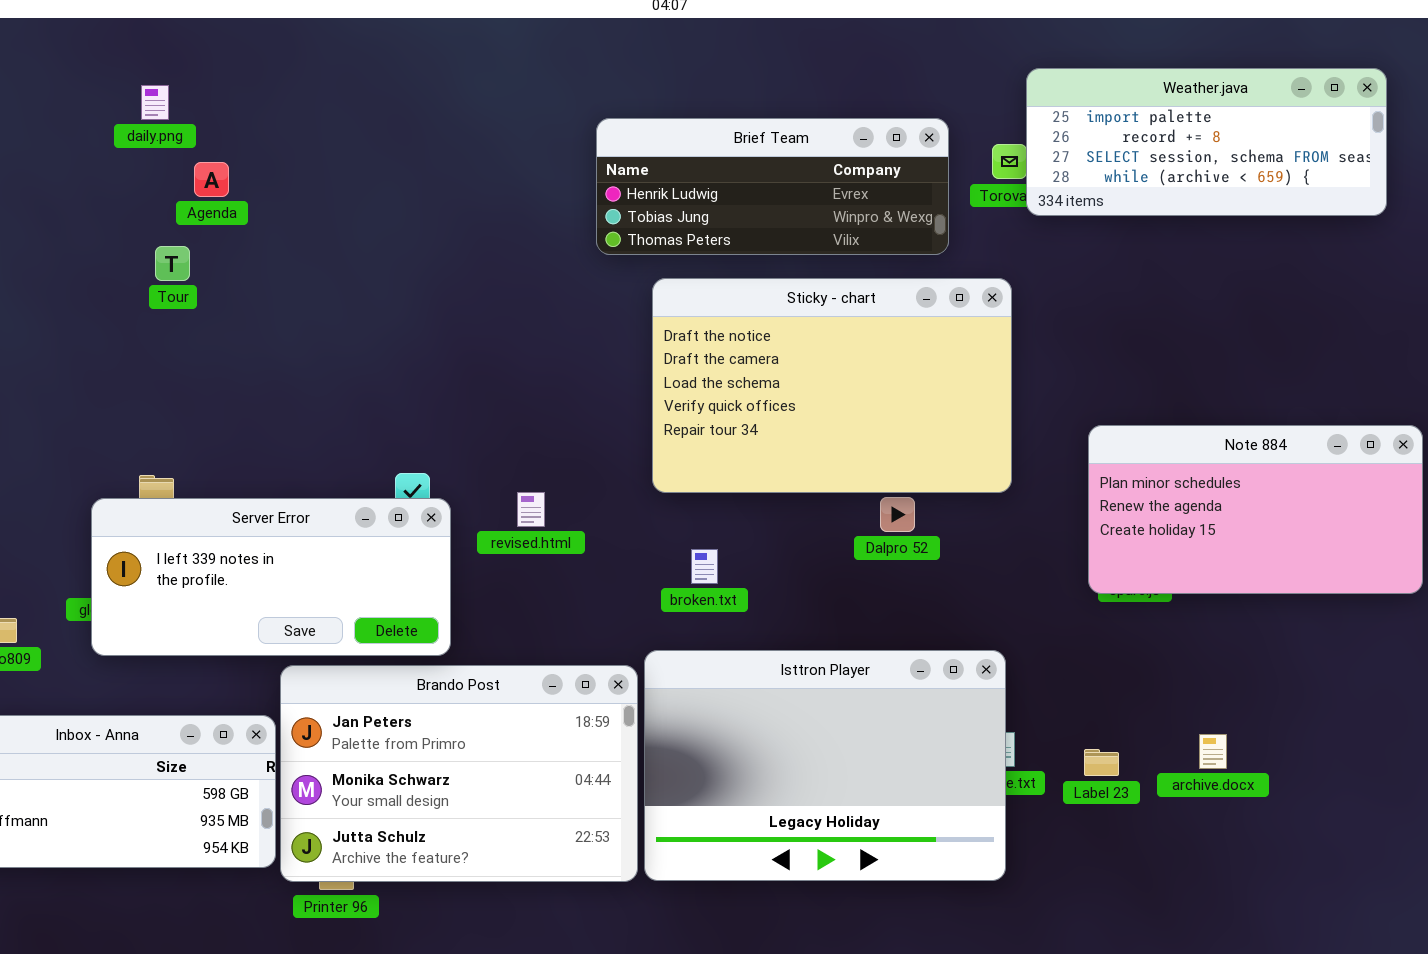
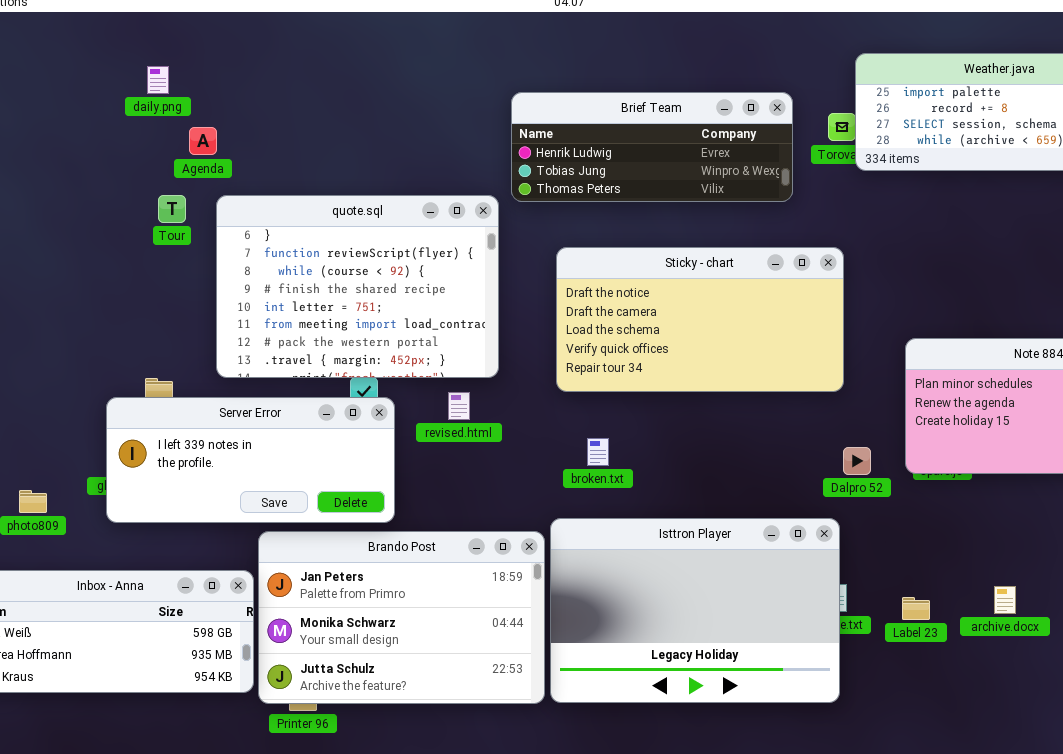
quote.sql: none -> [216,195,499,378], opened
Sticky - chart: [652,278,1012,493] -> [556,247,844,392], resized
Dalpro 52: [880,497,915,532] -> [843,447,871,475], moved

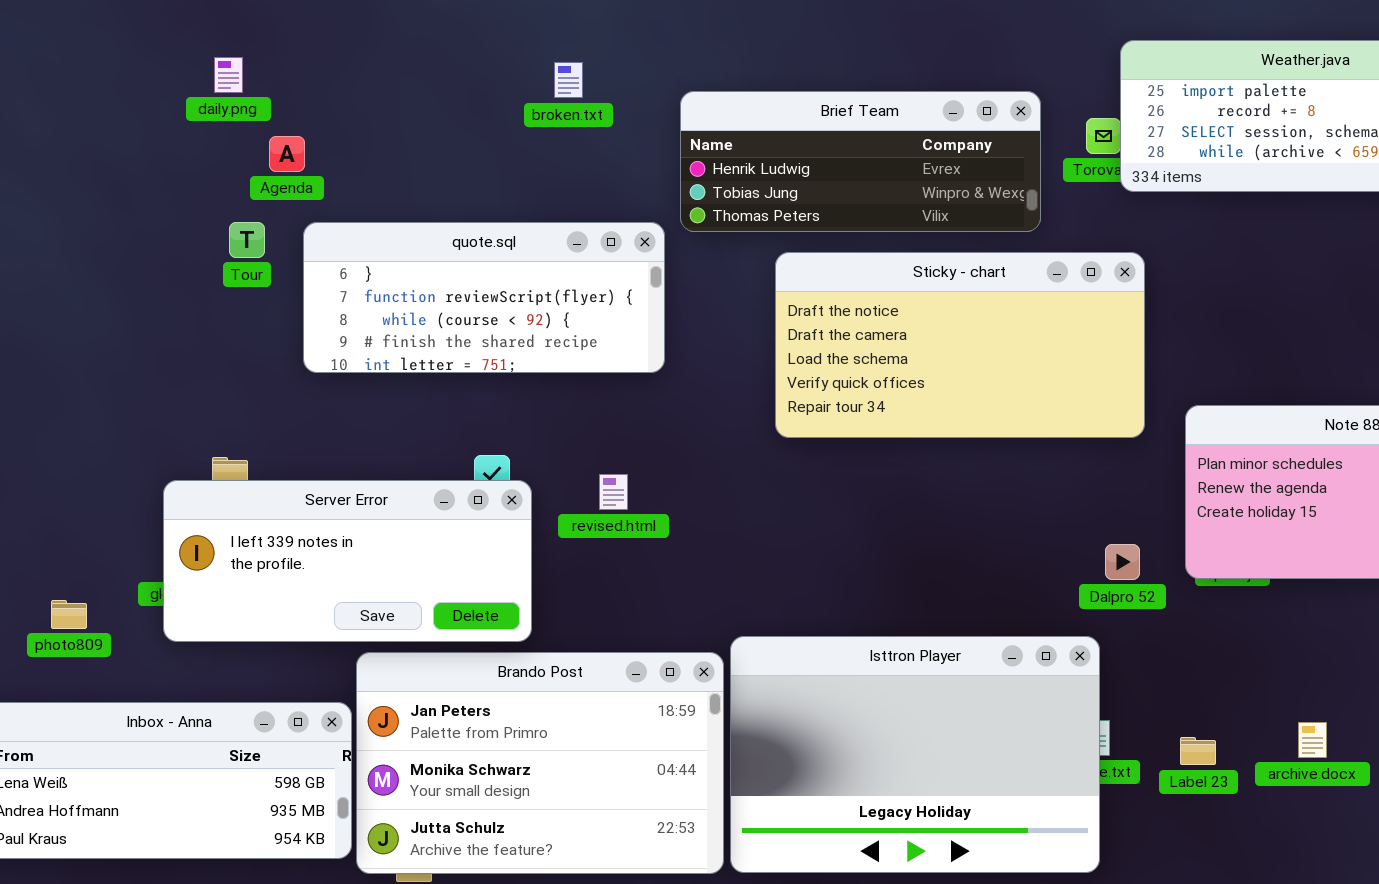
quote.sql: [216,195,499,378] -> [303,222,665,373], resized
Sticky - chart: [556,247,844,392] -> [775,252,1145,438], moved
broken.txt: [587,438,609,466] -> [554,62,583,98], moved

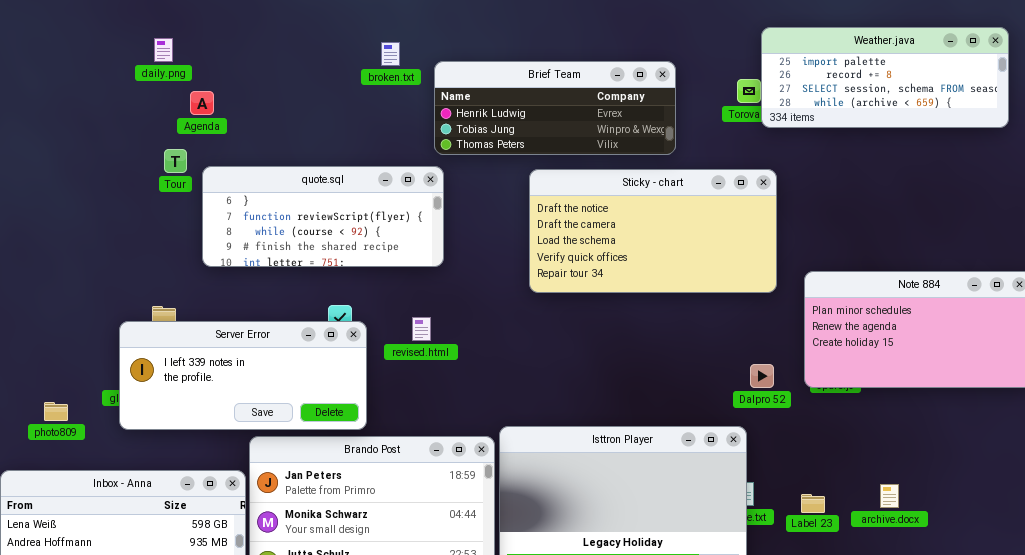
Brief Team: [680,91,1041,232] -> [434,61,676,155], moved
quote.sql: [303,222,665,373] -> [202,166,444,267], moved

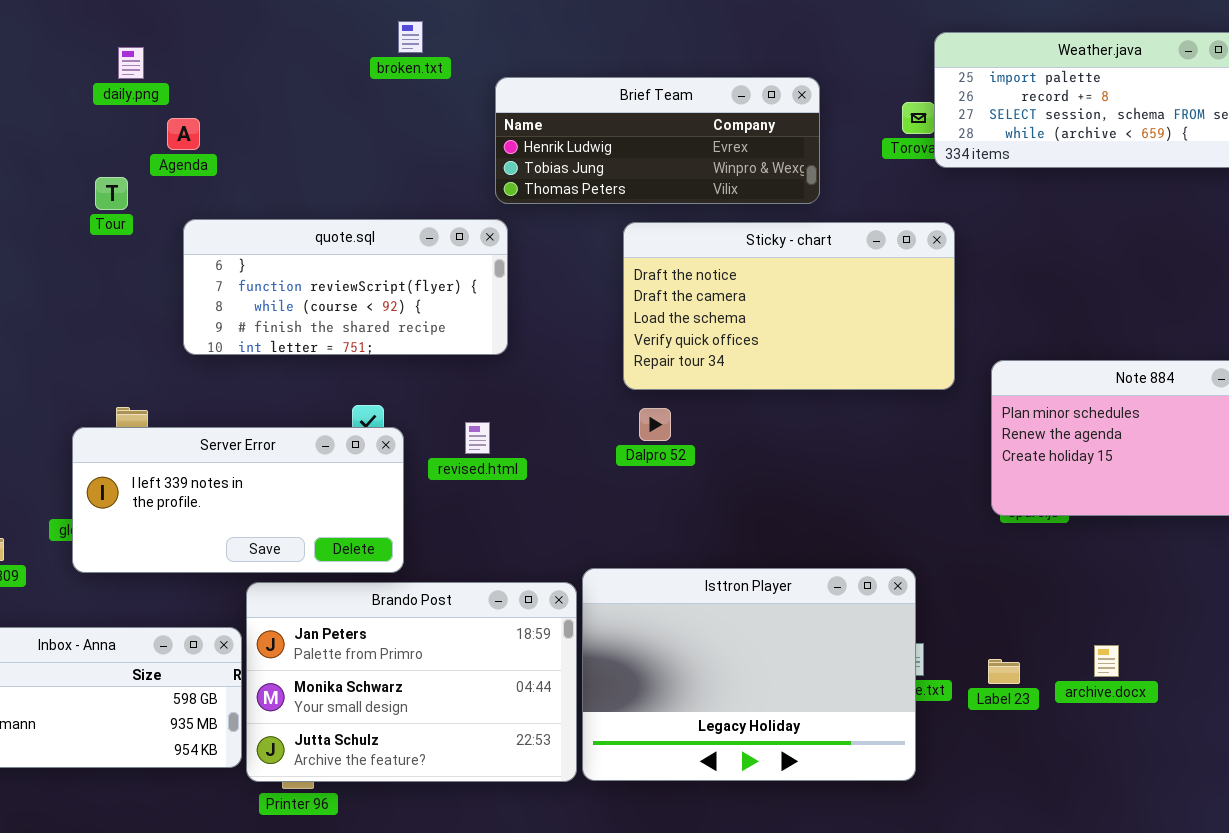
broken.txt: [381,42,400,66] -> [398,21,423,53], moved
Tour: [164,149,187,173] -> [95,177,128,210], moved
Dalpro 52: [750,364,774,388] -> [639,408,671,441], moved

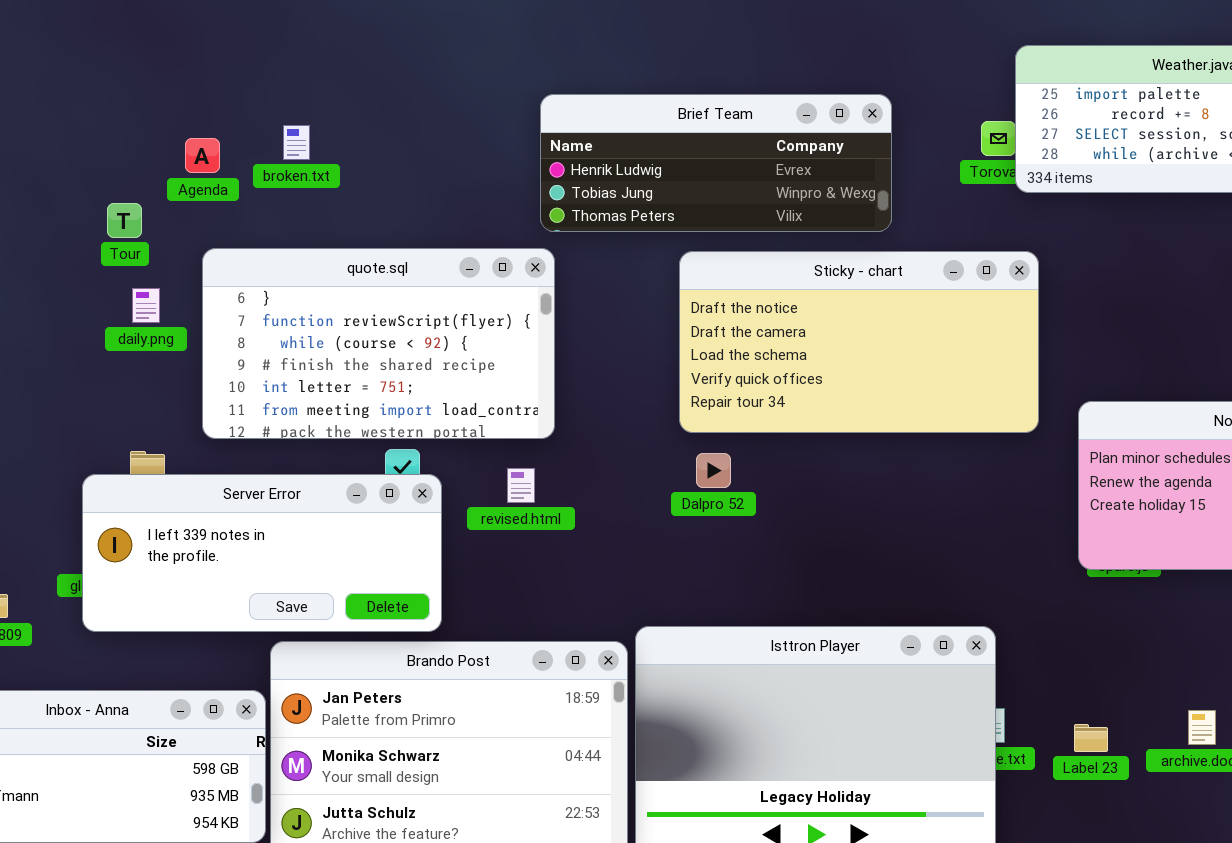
broken.txt: [398,21,423,53] -> [283,125,310,160], moved
daily.png: [118,47,144,79] -> [132,288,160,323], moved
quote.sql: [183,219,508,355] -> [202,248,555,439], resized

